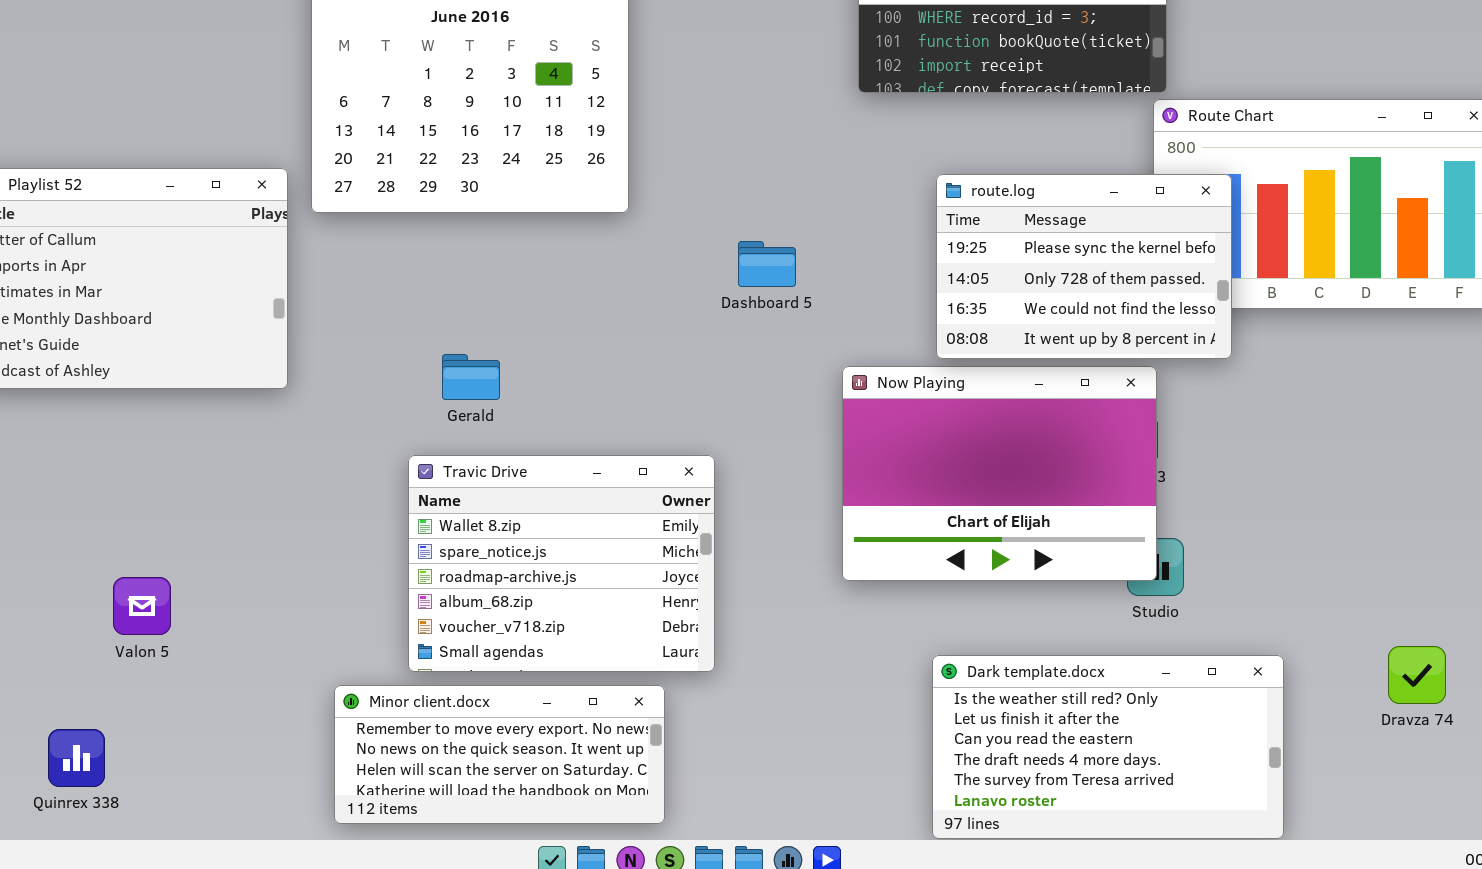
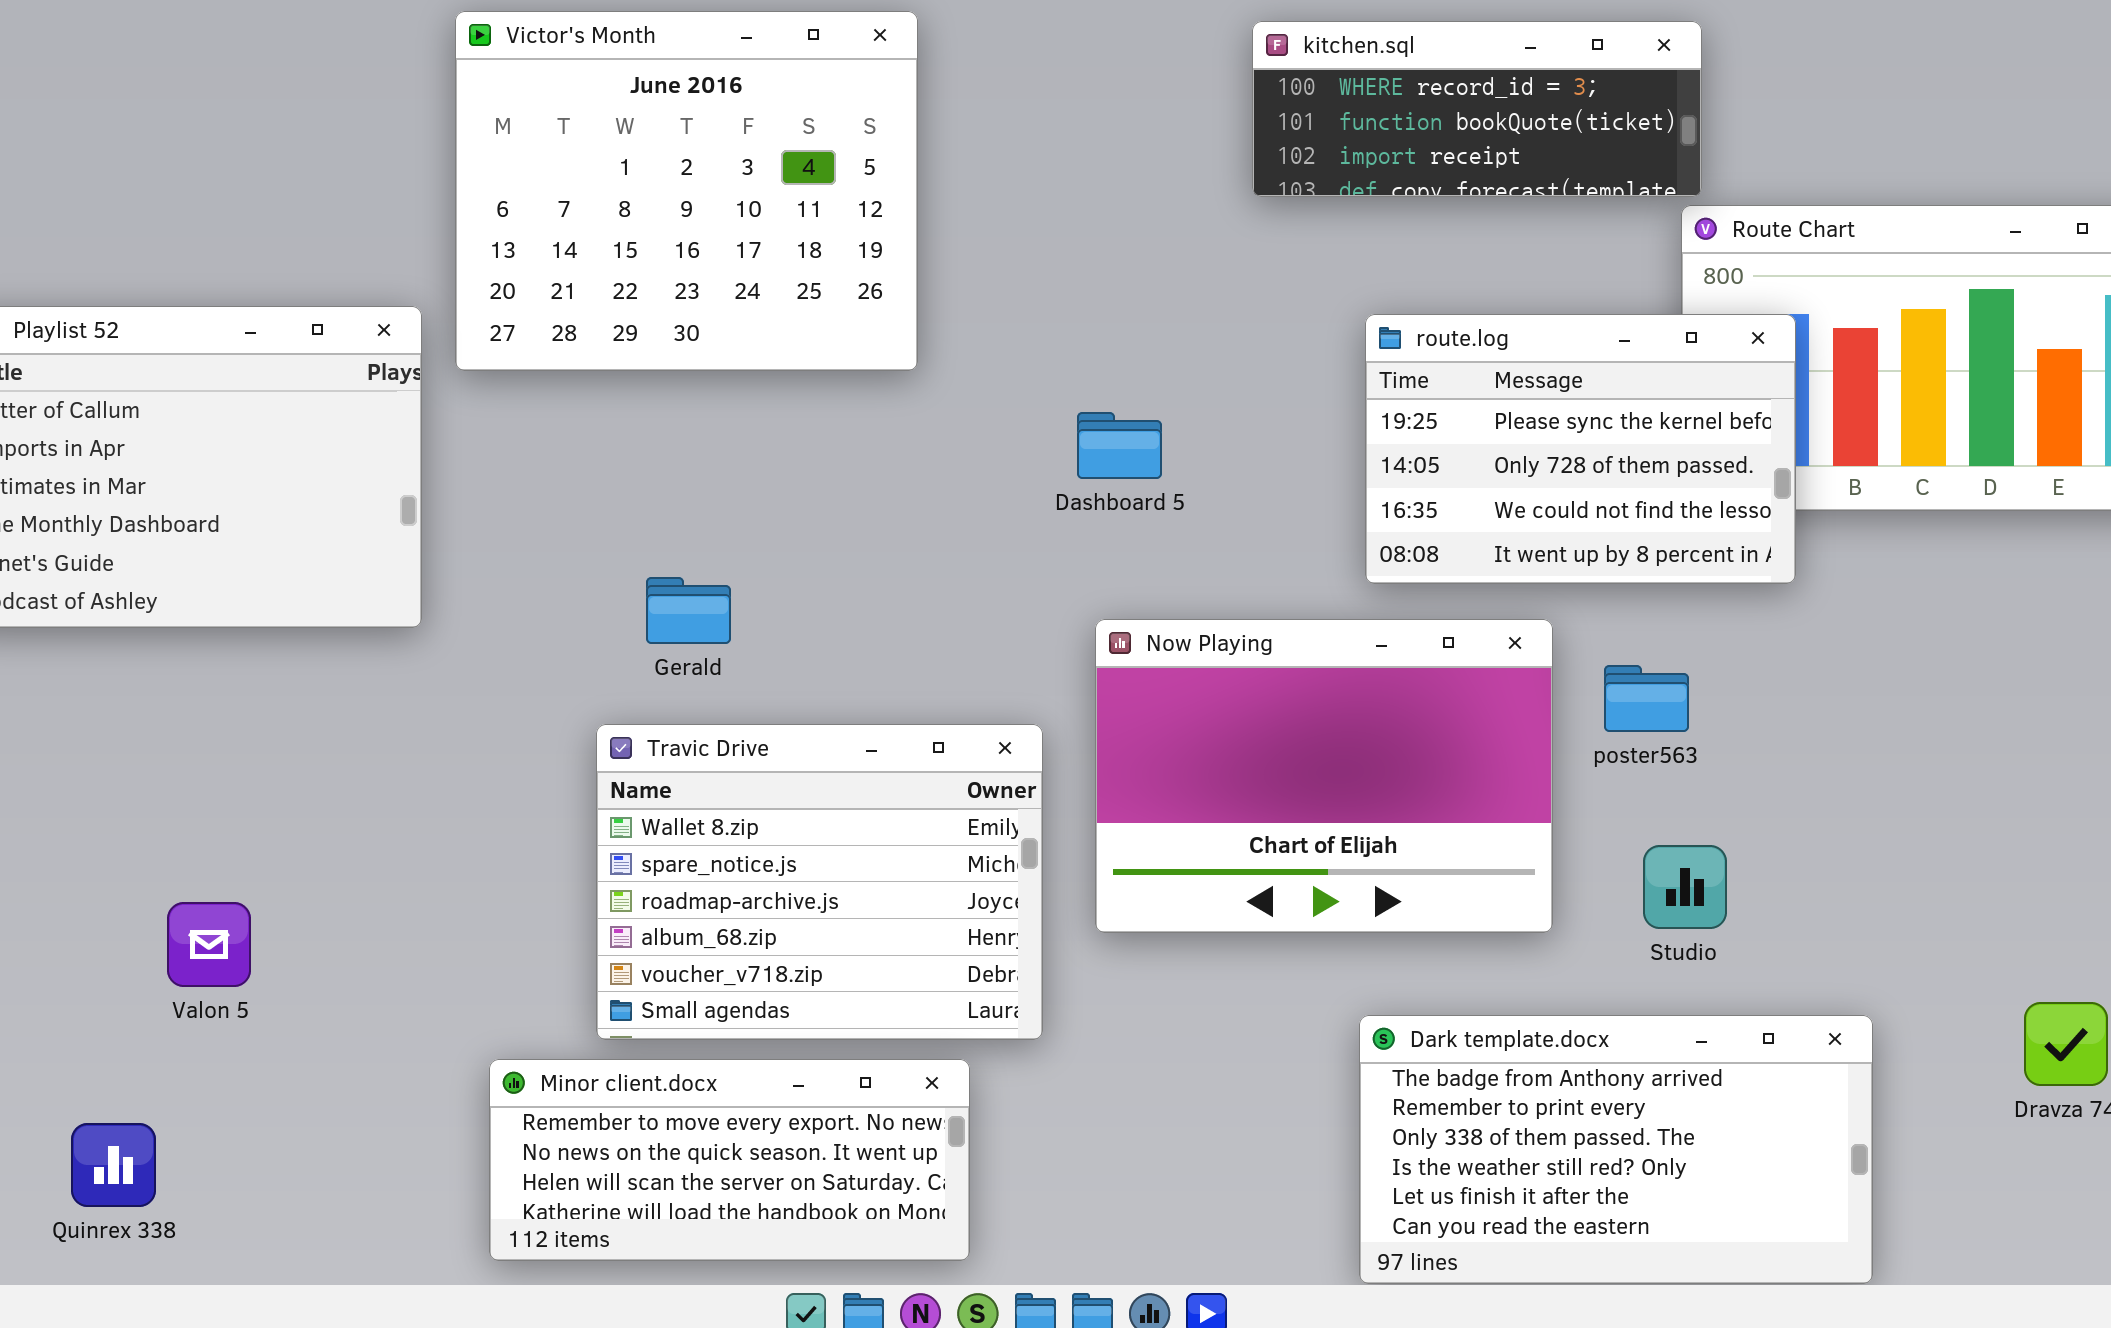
Now Playing: [842,366,1157,581] -> [1095,619,1553,933], moved
Dark template.docx: [932,655,1284,839] -> [1359,1015,1873,1284], scrolled up 3 rows

